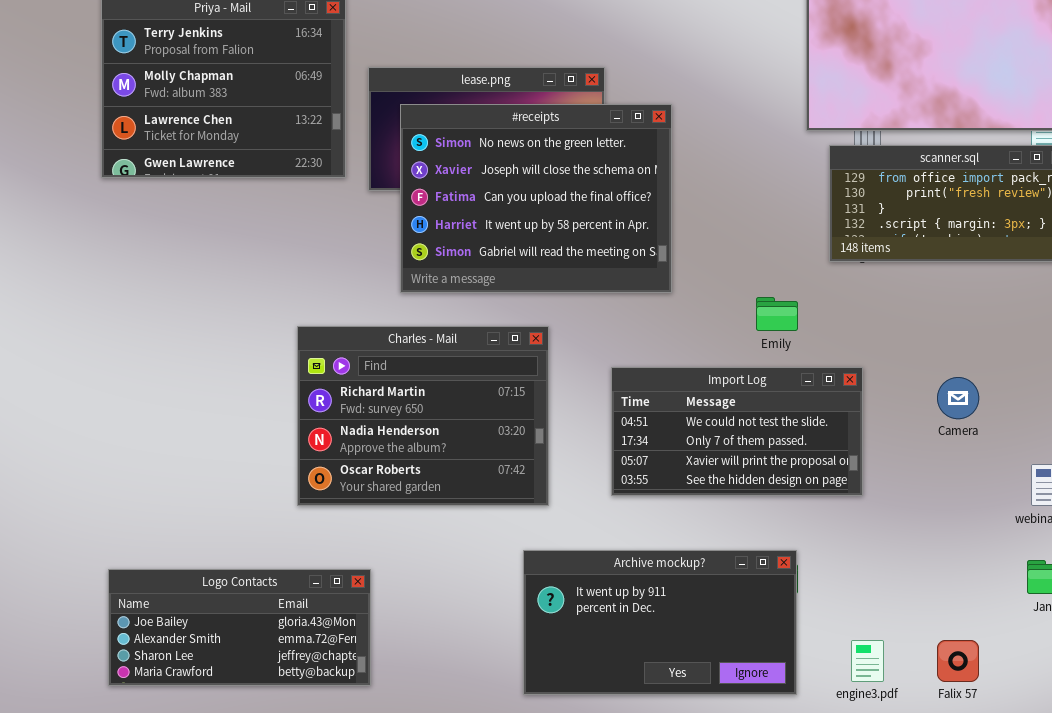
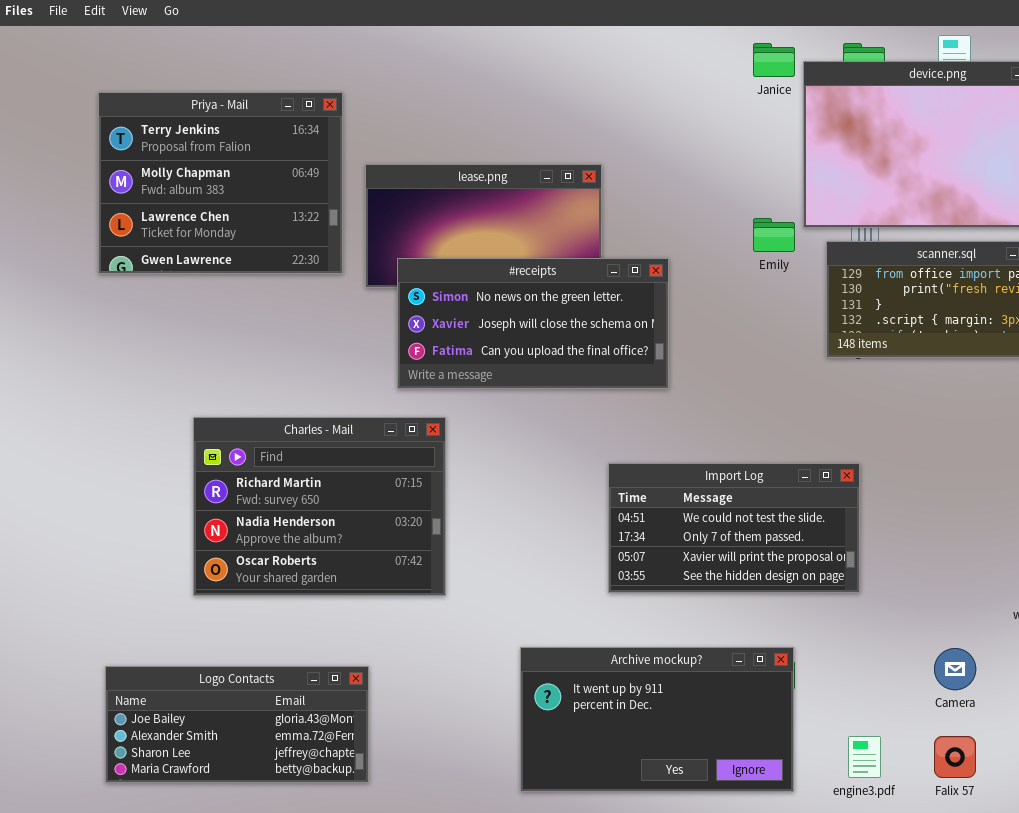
#receipts: [400,104,672,293] -> [397,258,669,389], resized
Emily: [756,297,798,331] -> [753,218,795,252], moved
Charles - Mail: [297,326,549,506] -> [193,417,446,596], moved
Camera: [937,377,979,419] -> [934,648,976,690], moved

